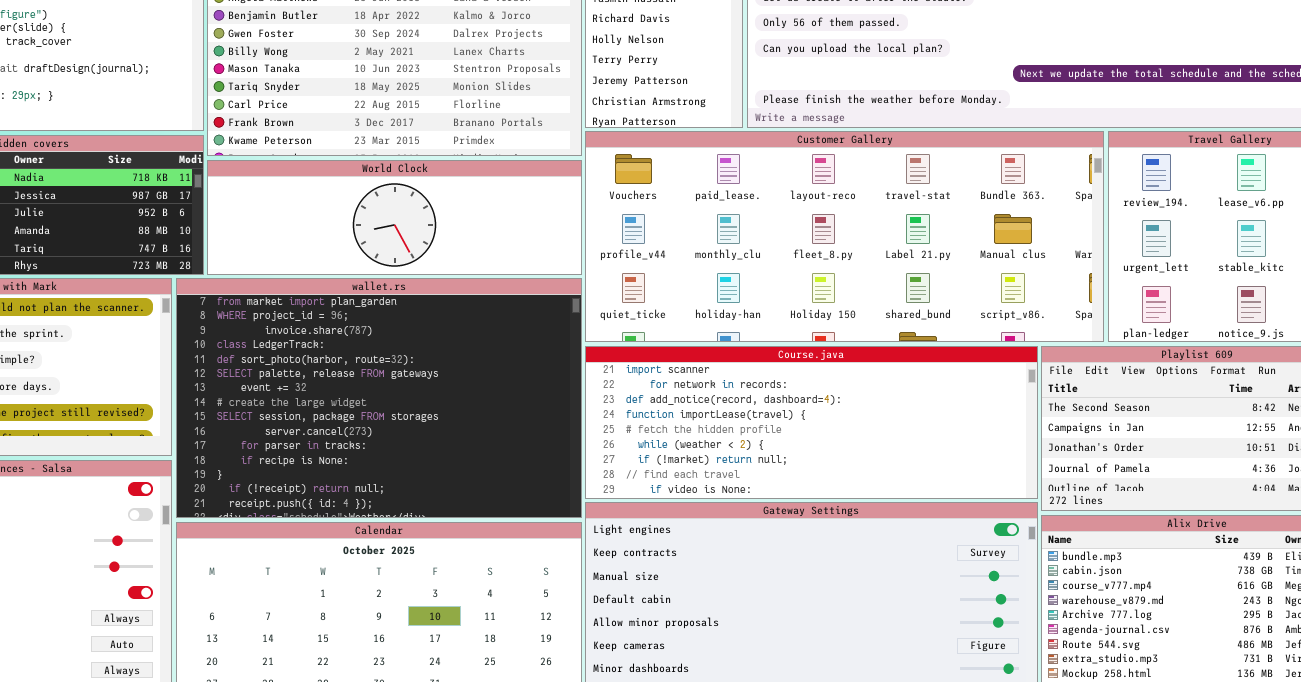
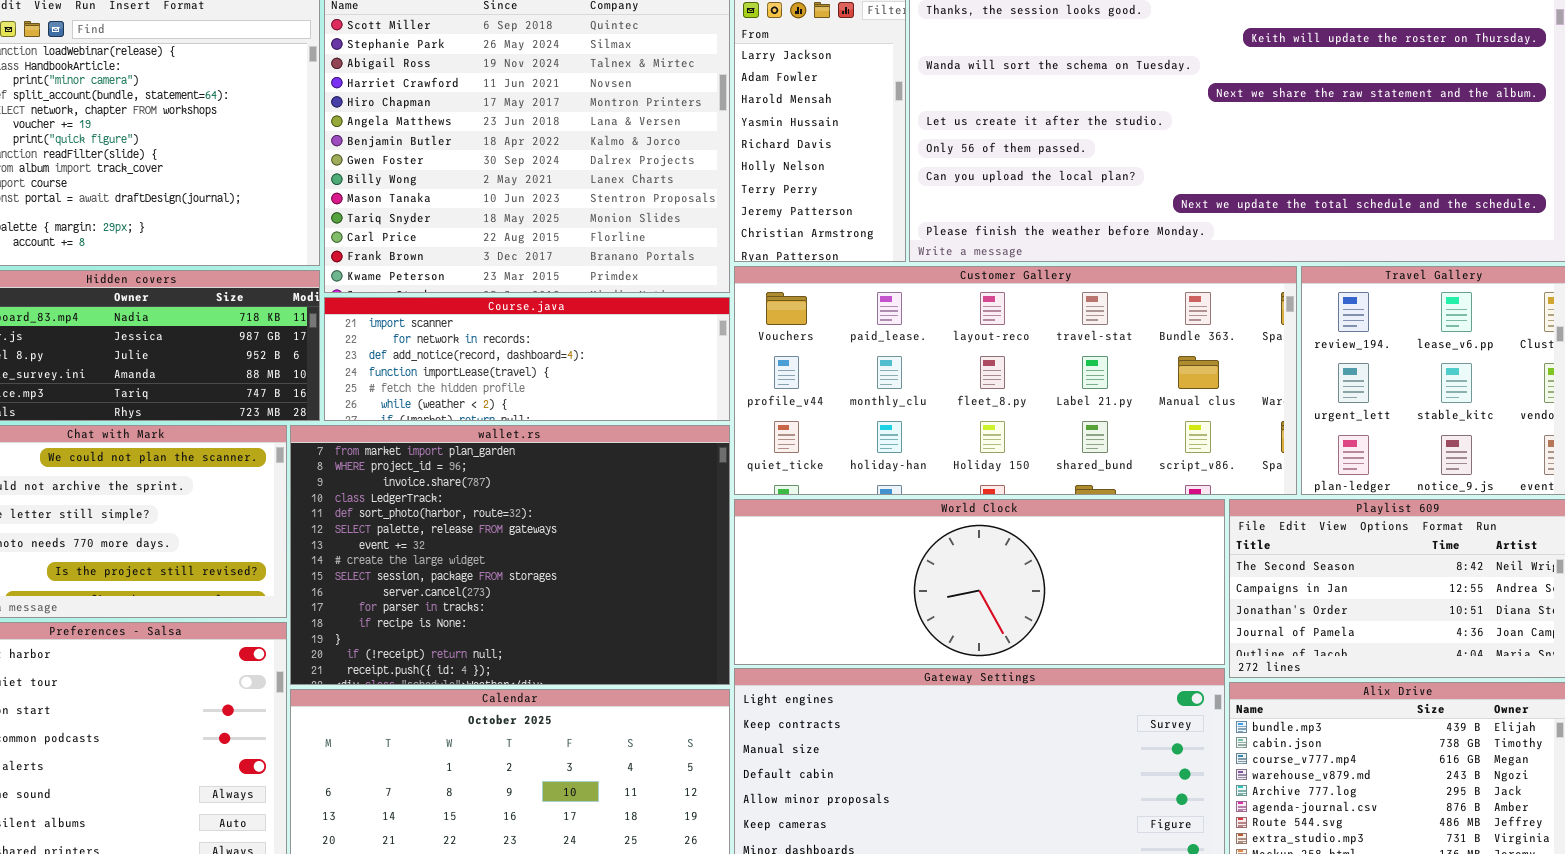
World Clock: [207,160,582,275] -> [734,499,1225,665], moved, resized
Course.java: [585,346,1038,499] -> [324,297,730,421], moved, resized

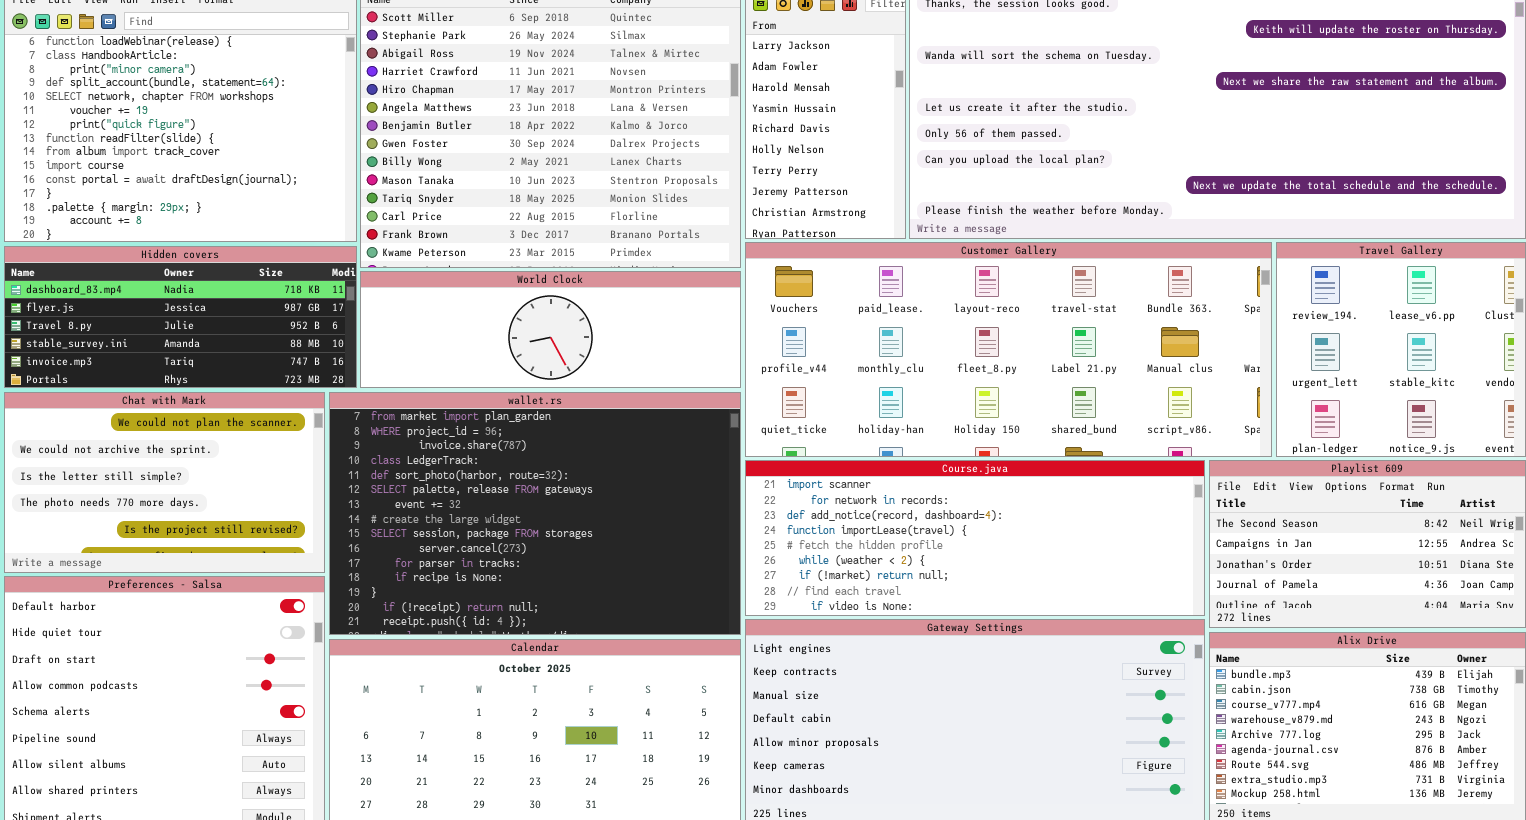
Course.java: [324,297,730,421] -> [745,460,1205,616], moved, resized
World Clock: [734,499,1225,665] -> [360,271,741,388], moved, resized

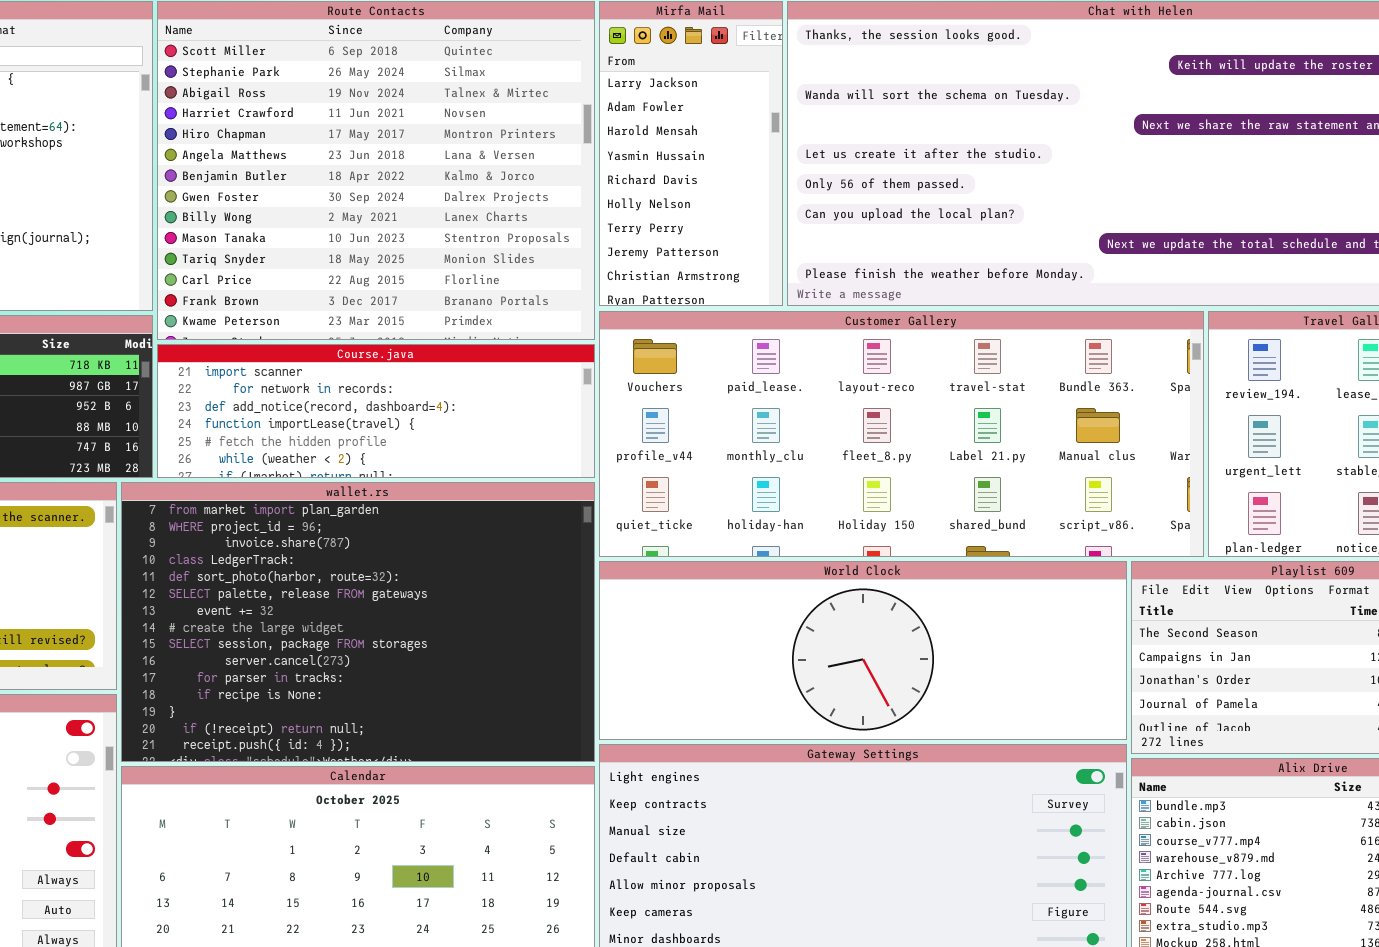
World Clock: [360,271,741,388] -> [599,561,1127,740], moved, resized
Course.java: [745,460,1205,616] -> [157,344,595,478], moved, resized

